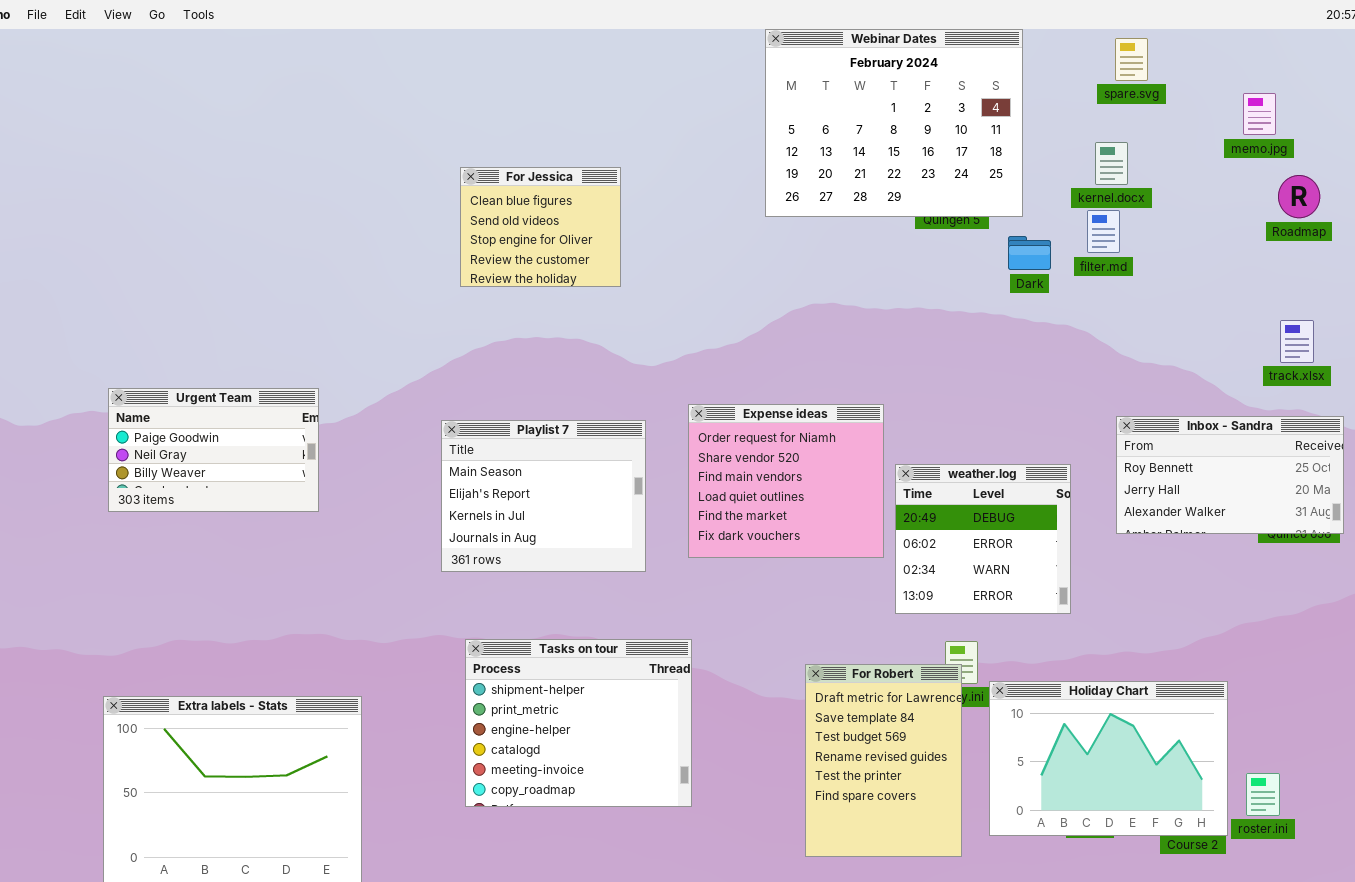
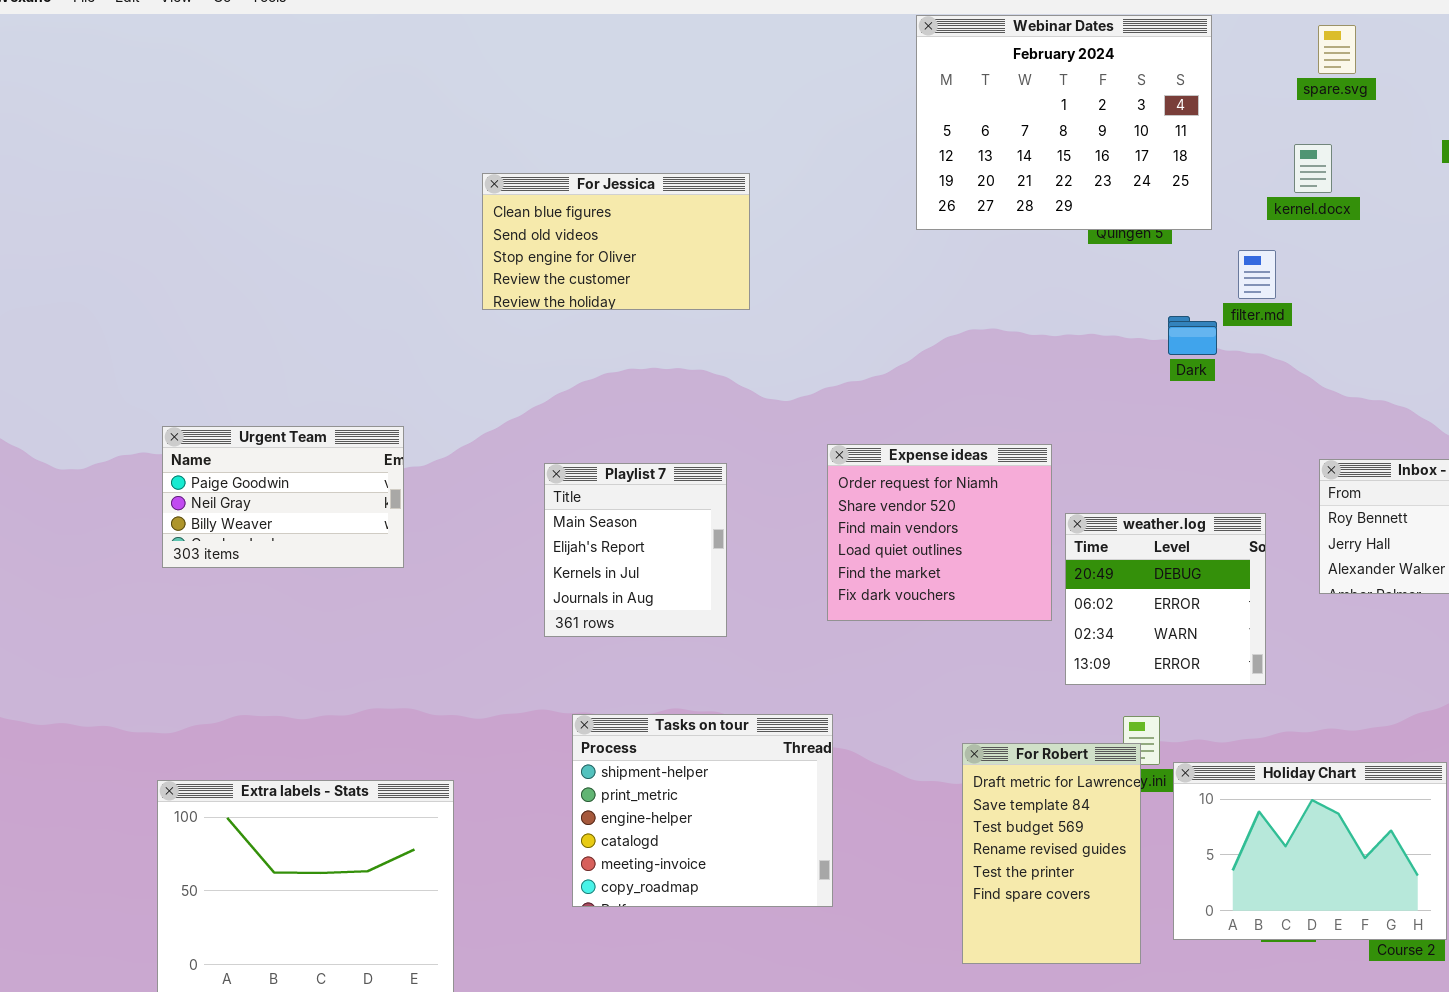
For Jessica: [460,167,621,287] -> [482,173,750,310], resized
filter.md: [1087,210,1120,253] -> [1238,250,1276,299], moved
Dark: [1008,236,1051,270] -> [1168,316,1217,355], moved
Playlist 7: [441,420,646,572] -> [544,463,727,637], resized

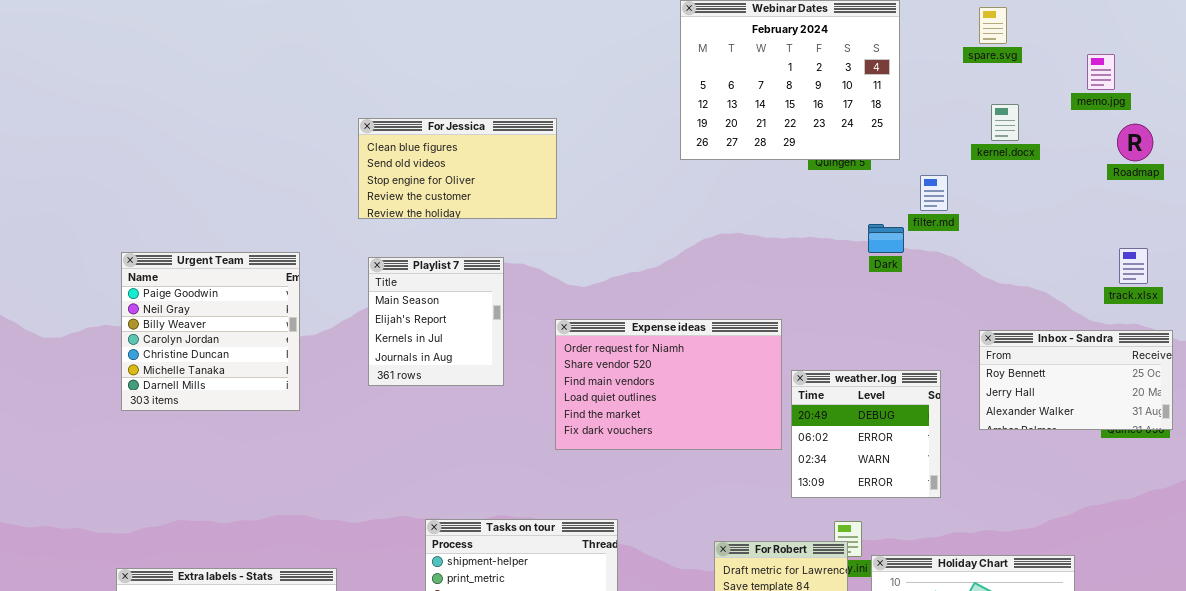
kernel.docx: [1294,144,1332,193] -> [991,104,1019,141], moved
Urgent Team: [162,426,404,568] -> [121,252,300,411], resized
Expense ideas: [827,444,1052,621] -> [555,319,782,450], resized
Playlist 7: [544,463,727,637] -> [368,257,504,386], moved

